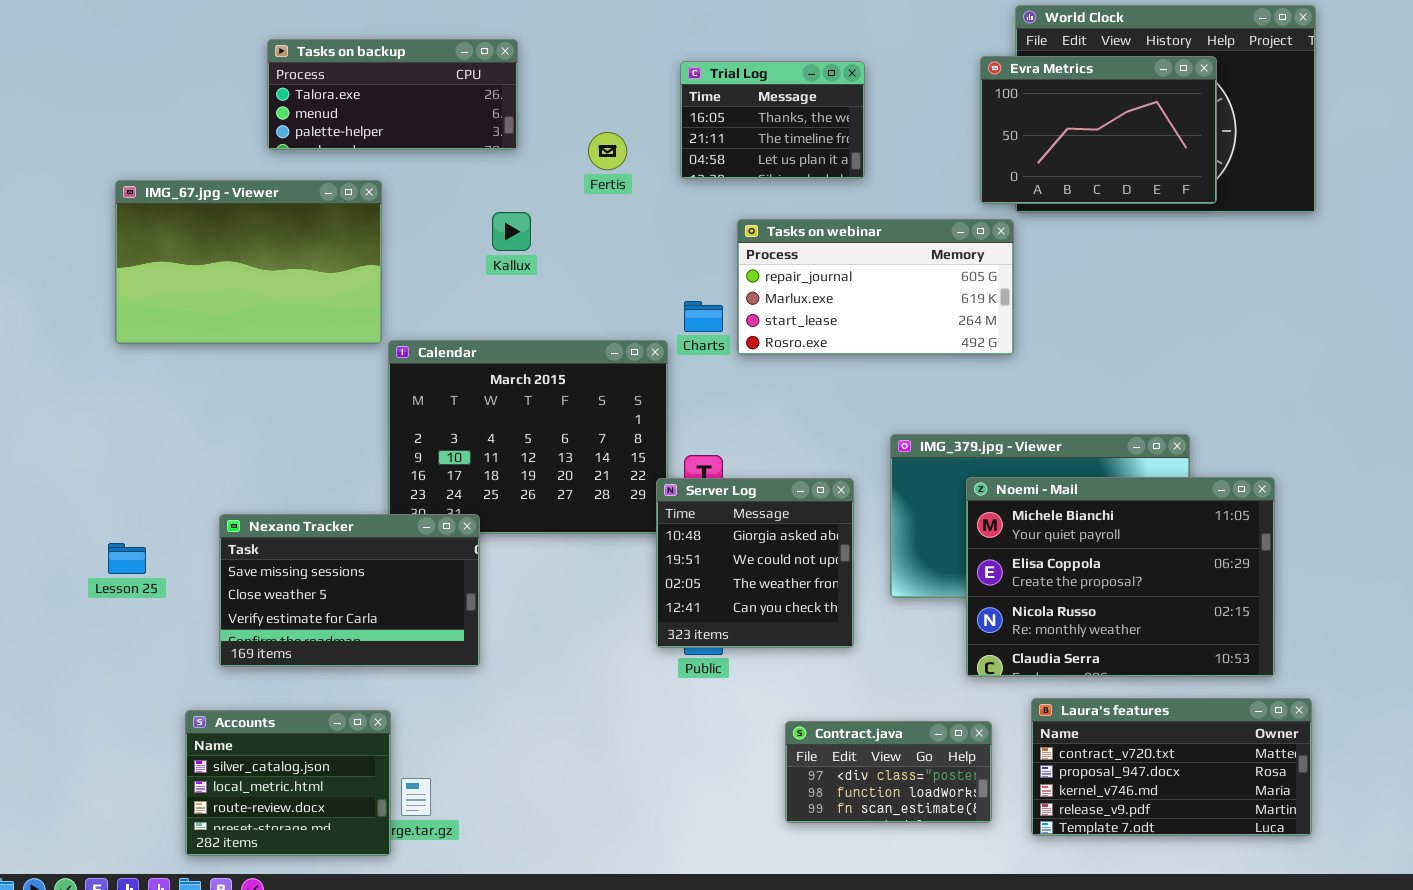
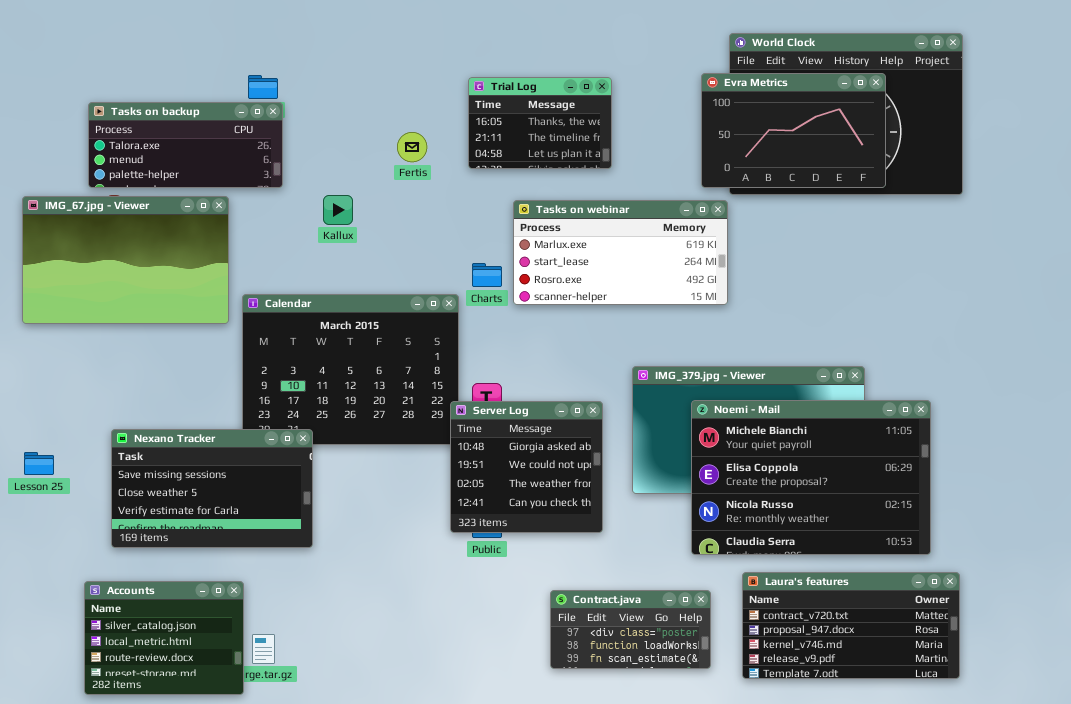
Tasks on backup: [267,39,518,150] -> [88,102,283,188], moved
IMG_67.jpg - Viewer: [115,180,382,344] -> [22,196,229,324], moved
Tasks on webinar: [737,219,1014,355] -> [513,200,728,305], scrolled down 1 row

